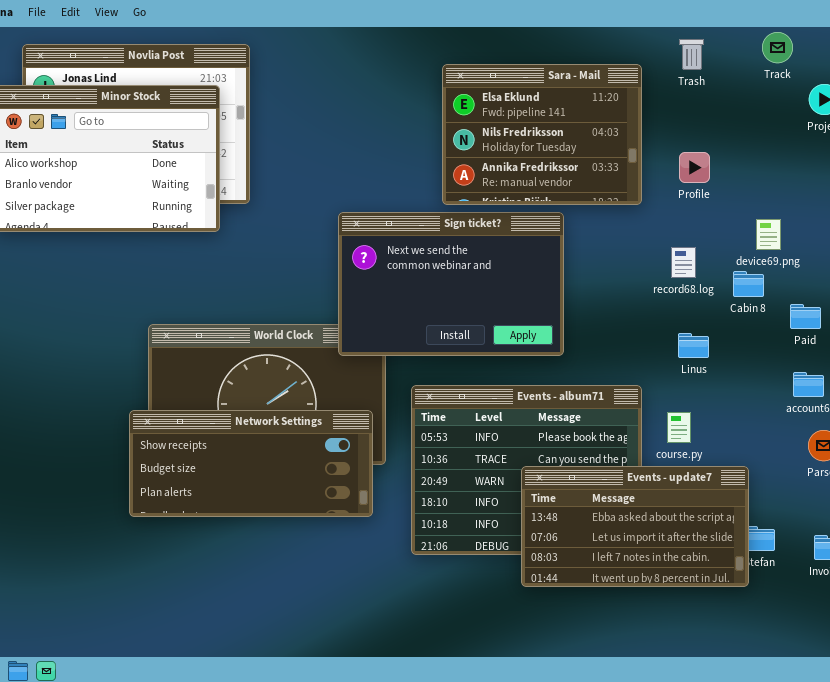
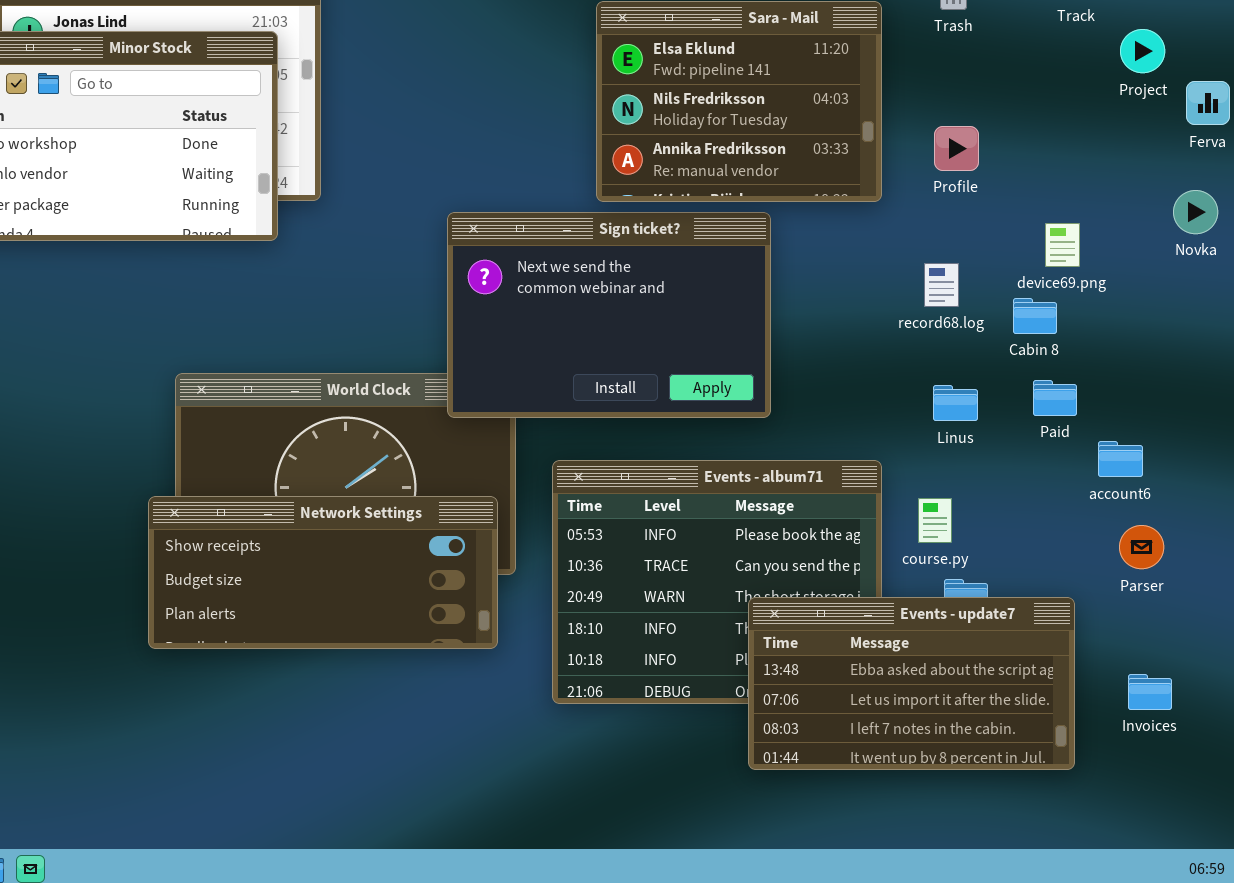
Paid: [790,304,821,329] -> [1033,380,1077,416], moved
Events - update7: [521,466,749,587] -> [748,597,1075,770], moved

